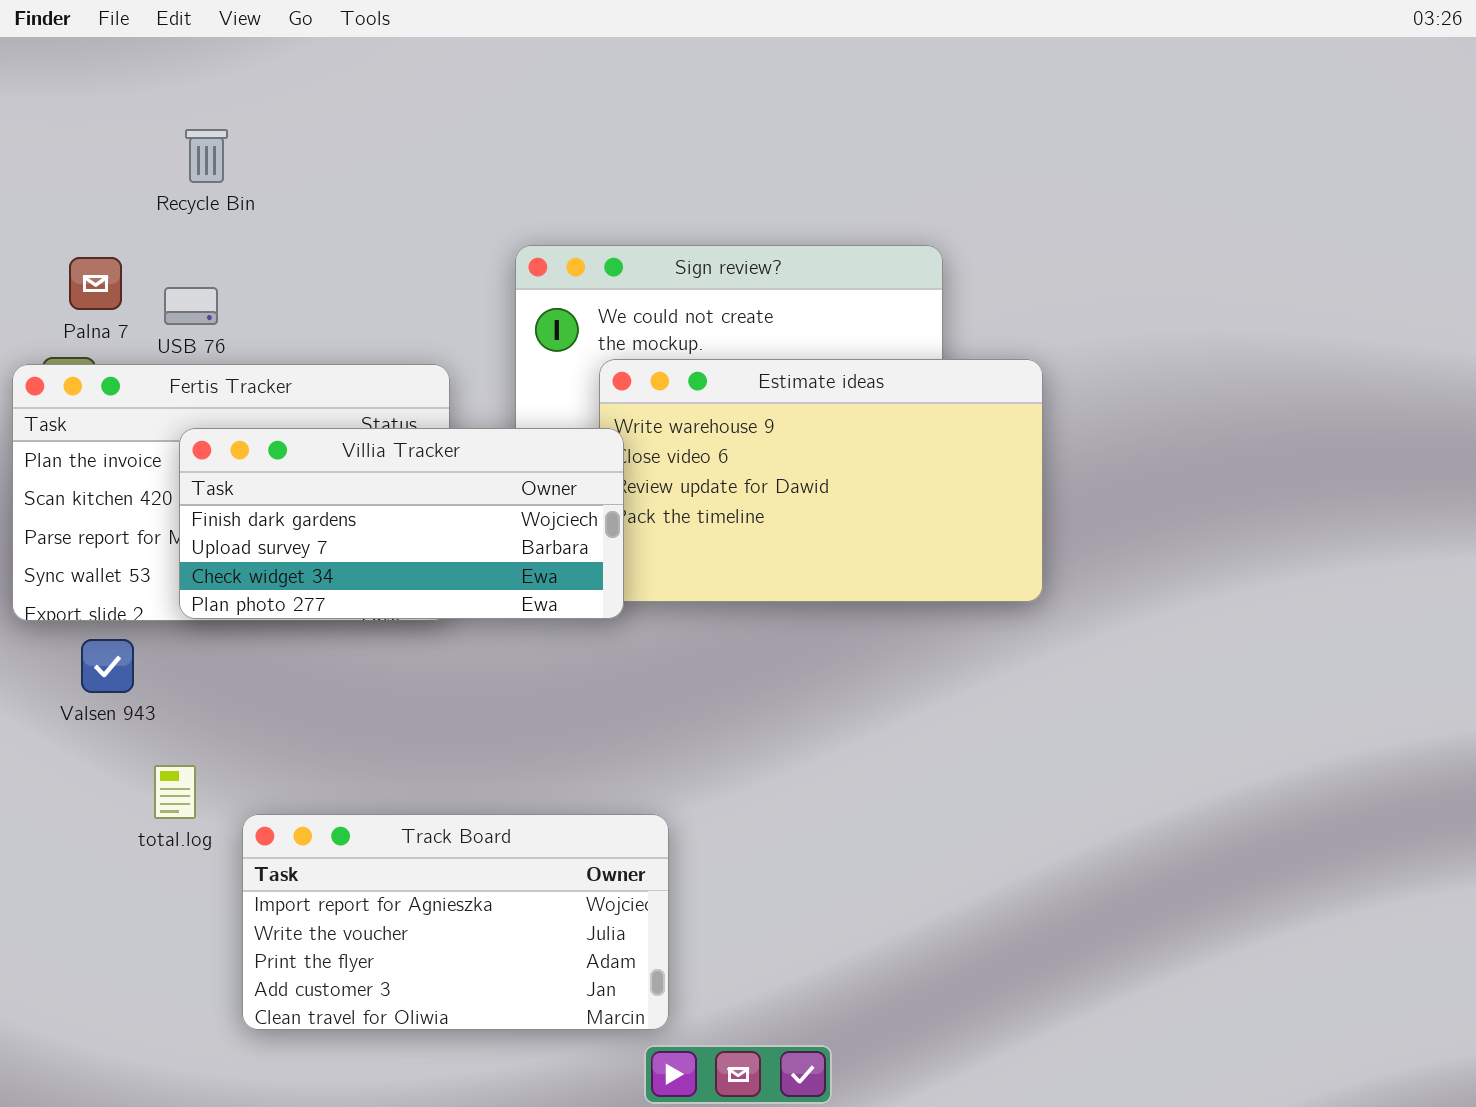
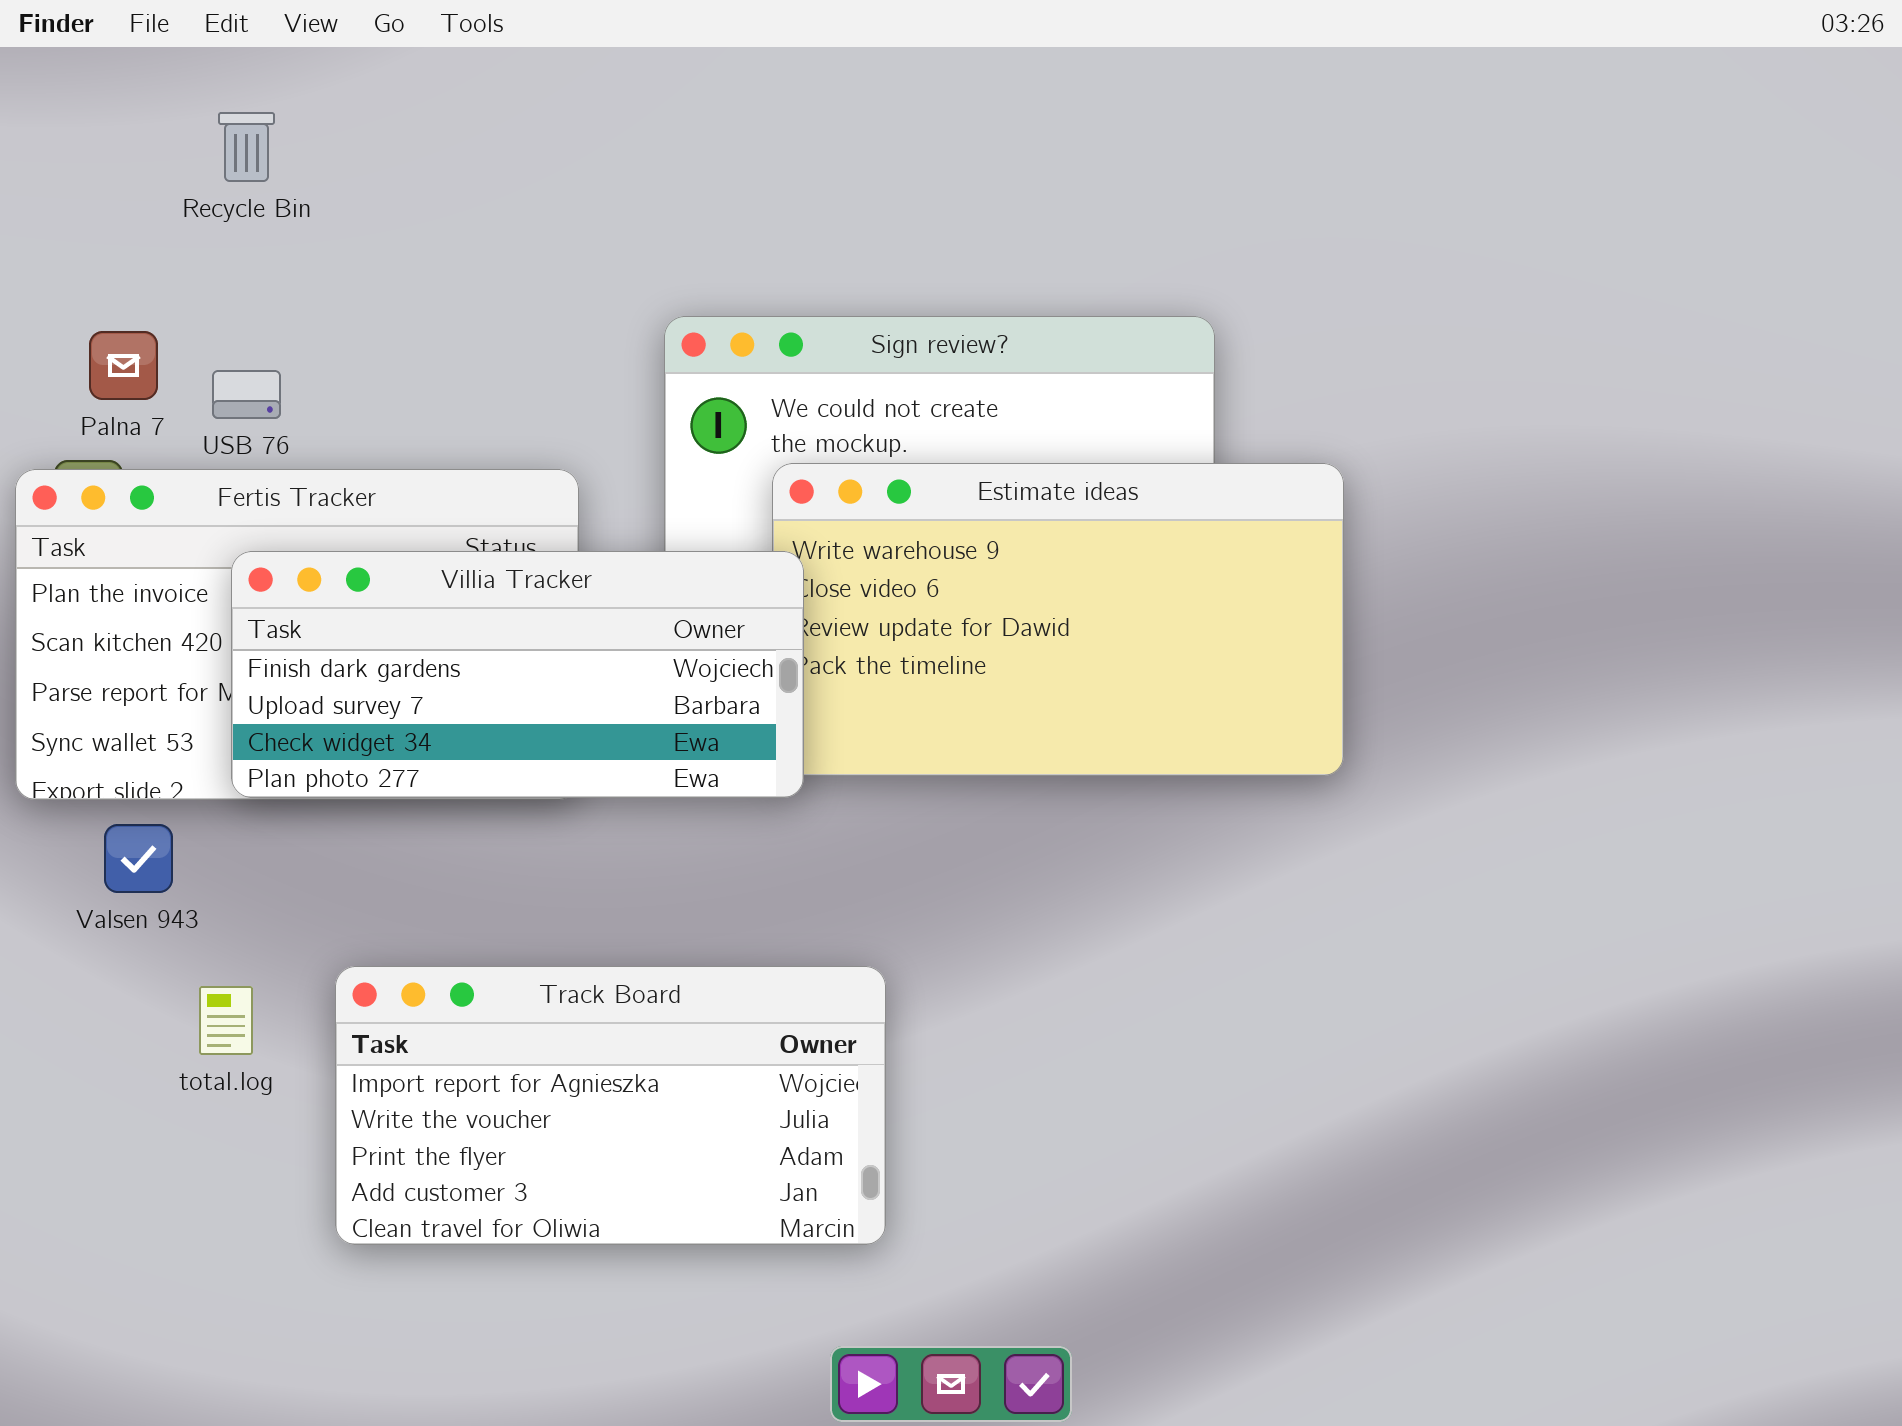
Recycle Bin: [185,129,228,183] -> [218,112,275,182], moved
Track Board: [242,814,669,1030] -> [335,966,886,1245], moved

